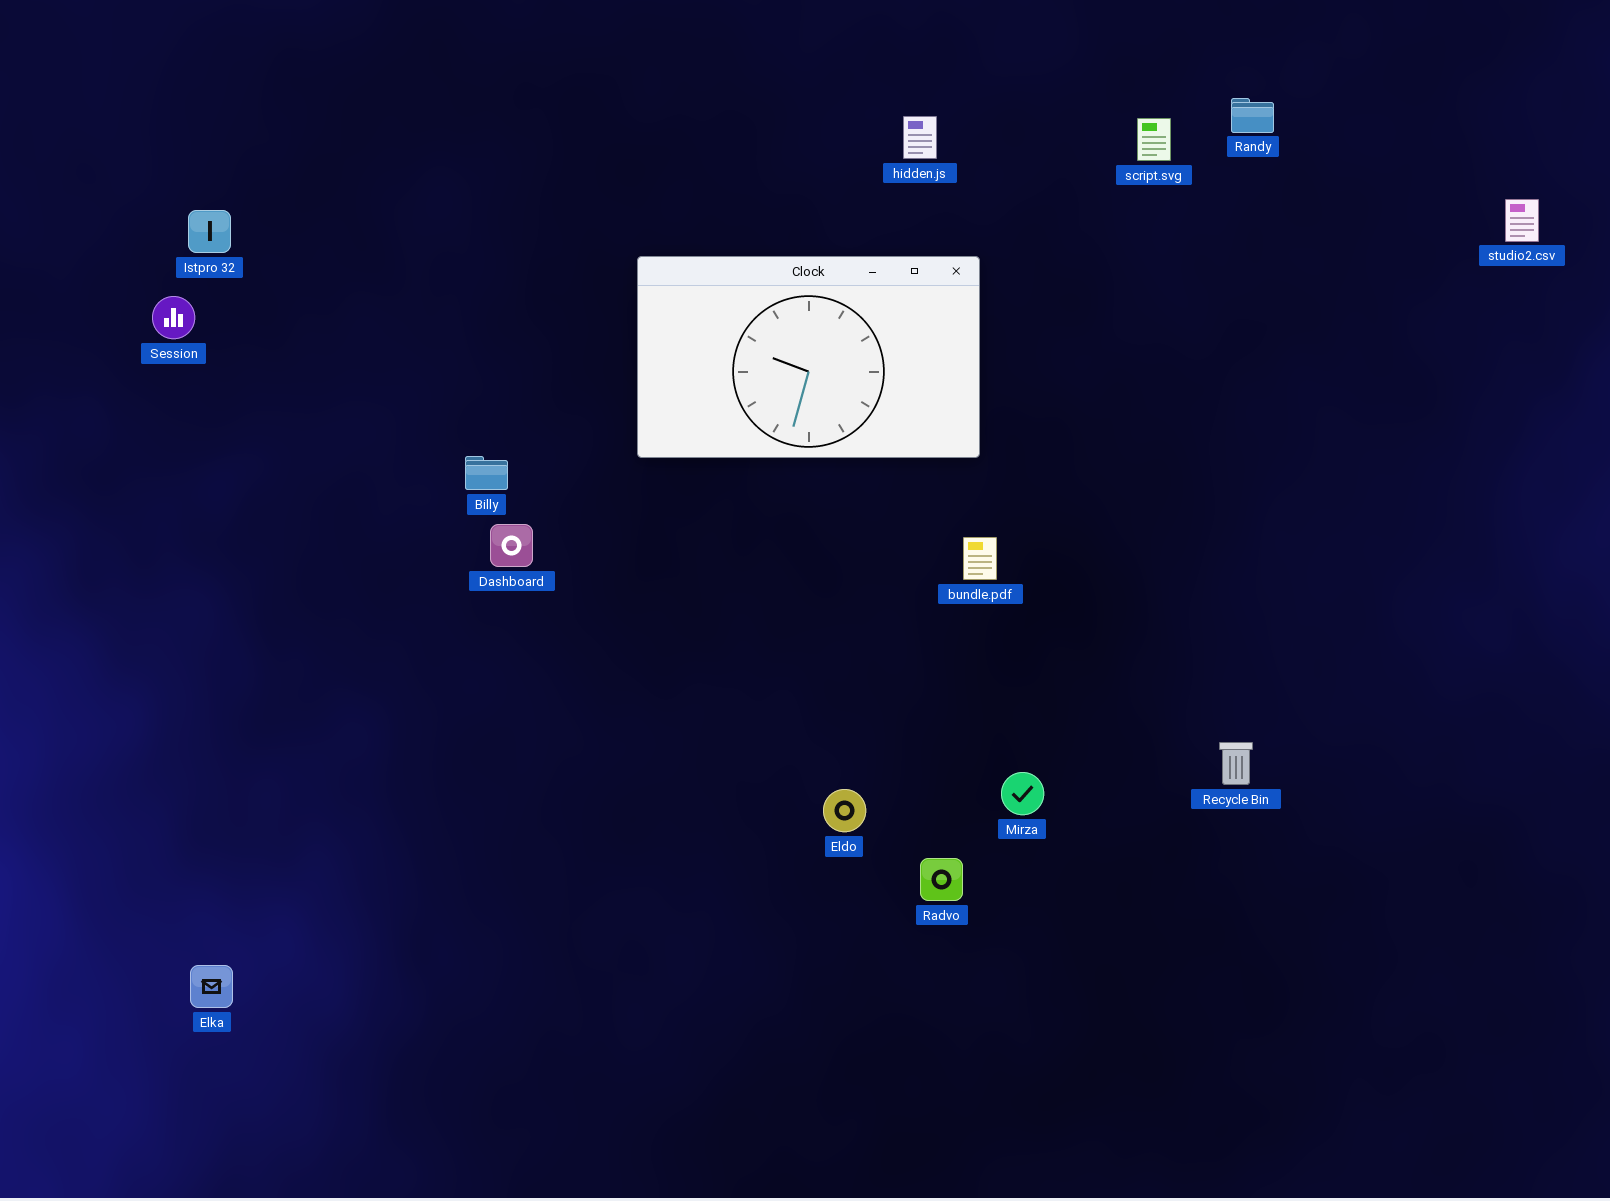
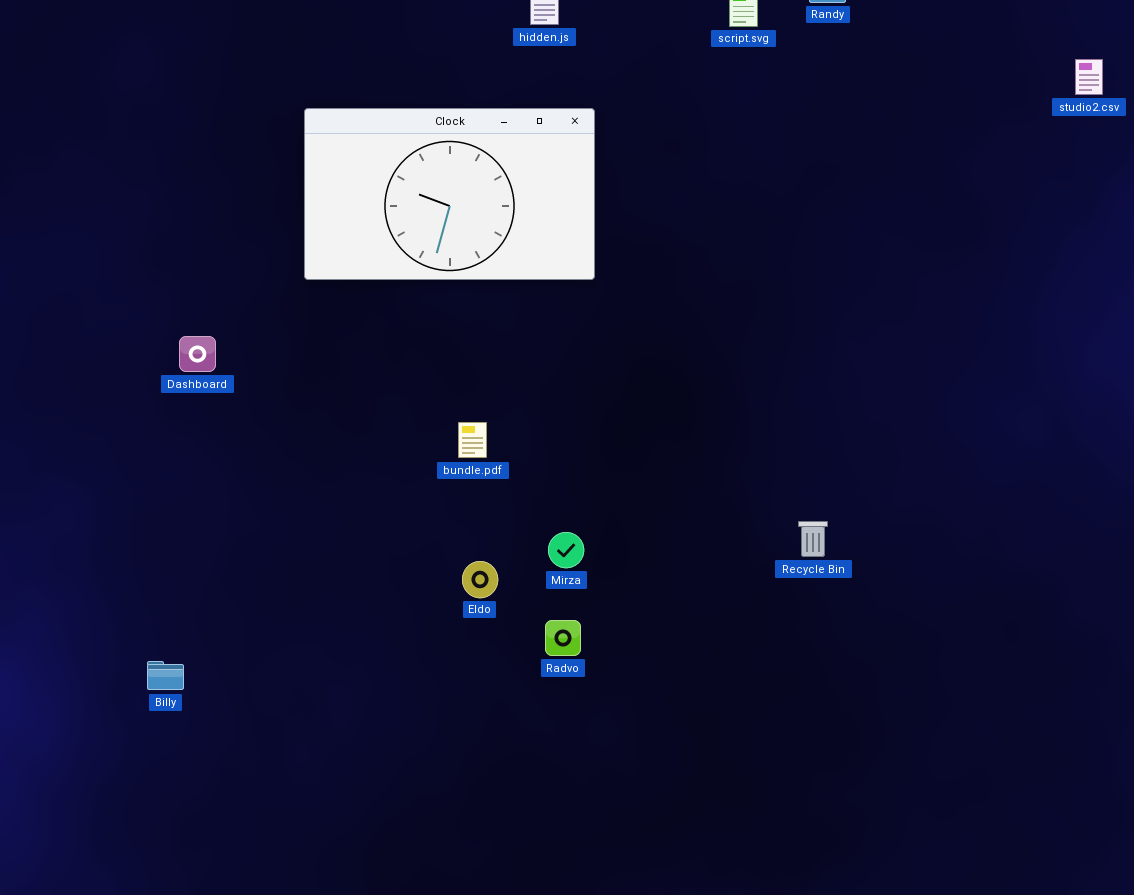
studio2.csv: [1505,199,1539,242] -> [1075,59,1103,95], moved
Billy: [465,456,508,490] -> [147,661,184,690], moved
bundle.pdf: [963,537,997,580] -> [458,422,487,458], moved
Mirza: [1001,772,1044,815] -> [548,532,584,568], moved

